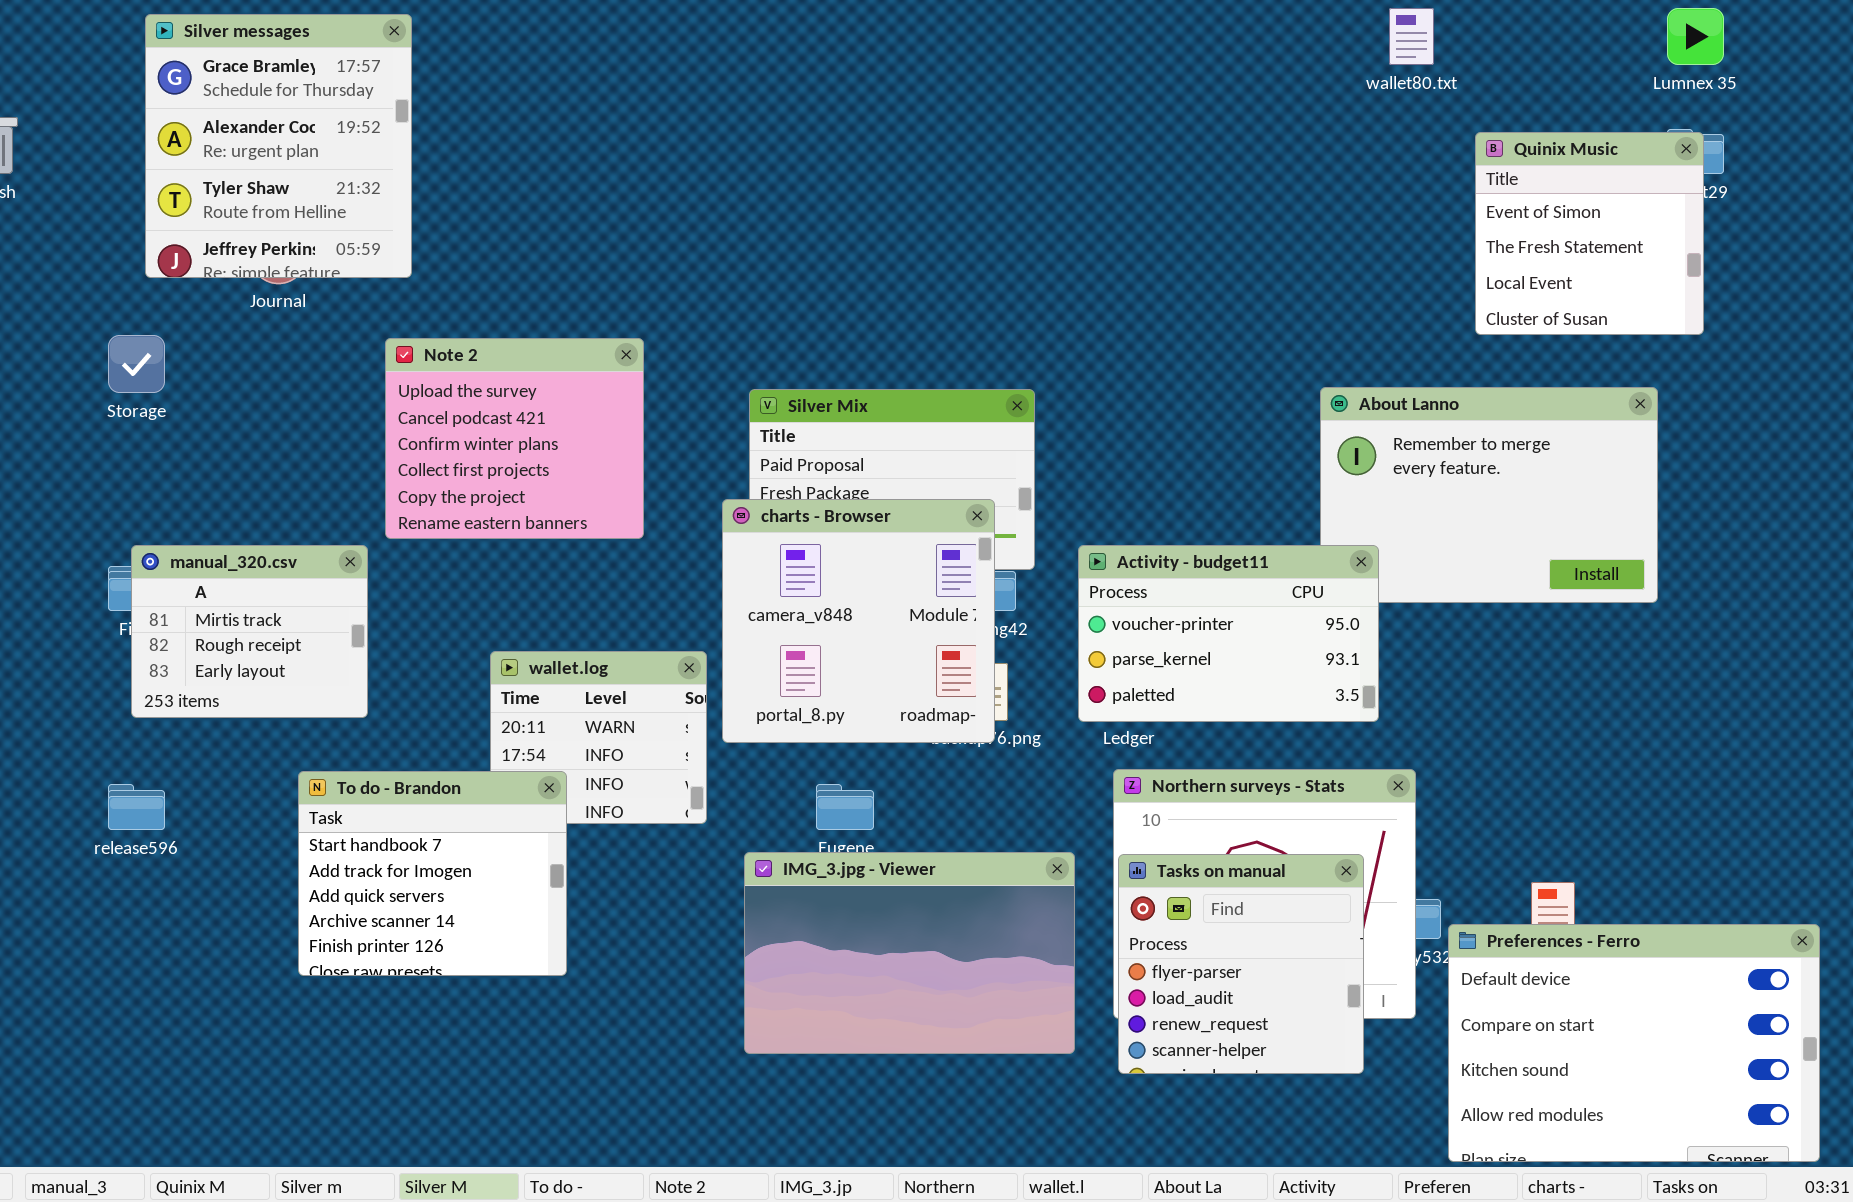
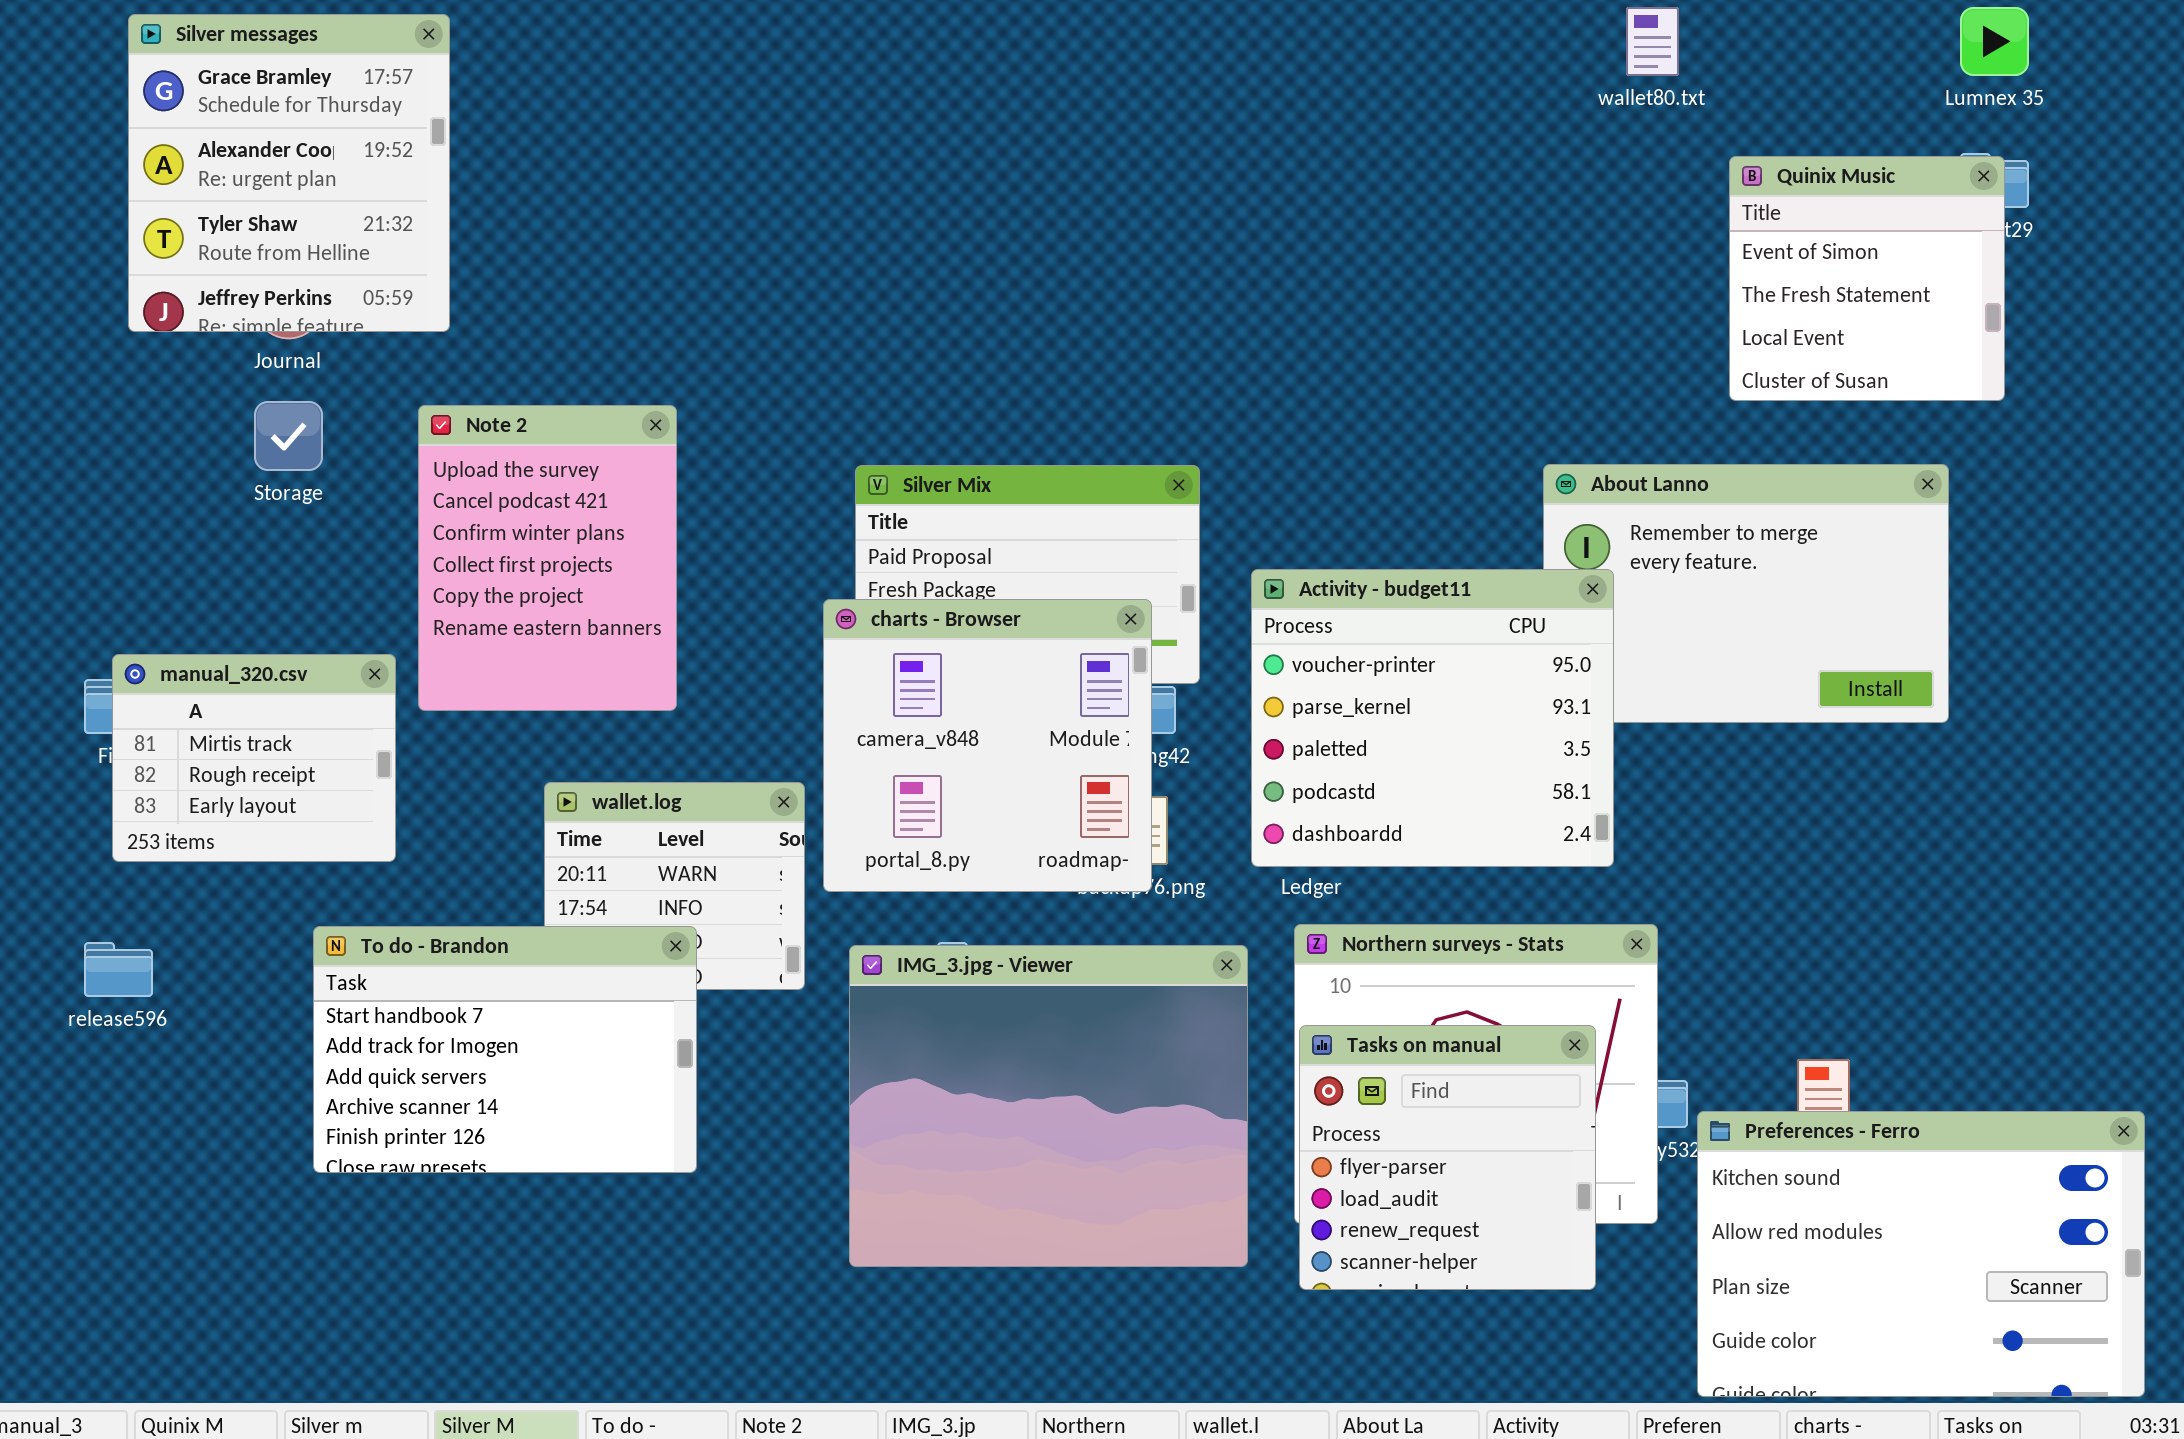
Storage: [108,335,165,393] -> [254,401,323,471], moved
Note 2: [385,338,644,539] -> [418,405,677,711], resized
Activity - budget11: [1078,545,1379,722] -> [1251,569,1614,867], resized
To do - Brandon: [298,771,567,976] -> [313,926,697,1173], resized
IMG_3.jpg - Viewer: [744,852,1075,1054] -> [849,945,1248,1267], resized
Preferences - Ferro: [1448,924,1820,1162] -> [1697,1111,2145,1397], scrolled down 2 rows

